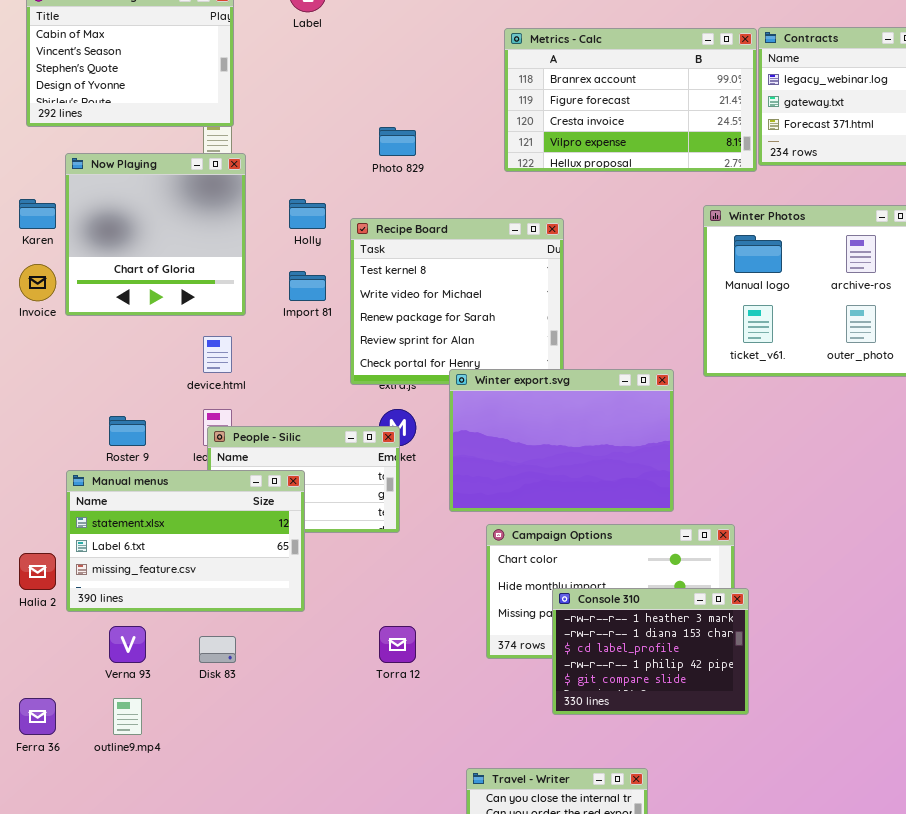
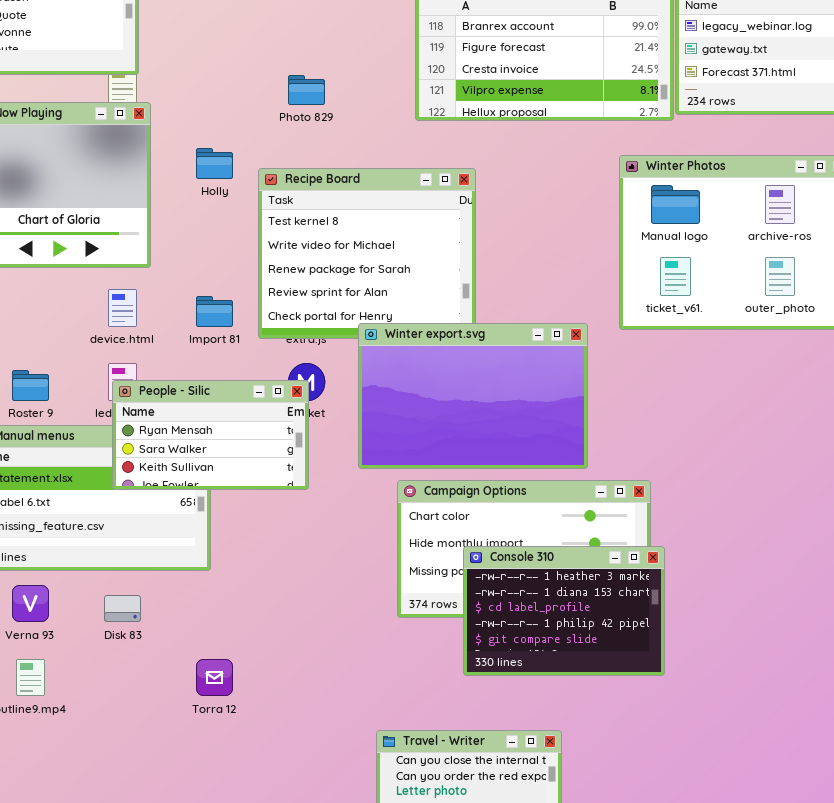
Import 81: [289,271,326,301] -> [196,296,233,327], moved
People - Silic: [207,426,400,533] -> [112,380,309,490], raised
Torra 12: [379,626,416,663] -> [196,659,233,696], moved

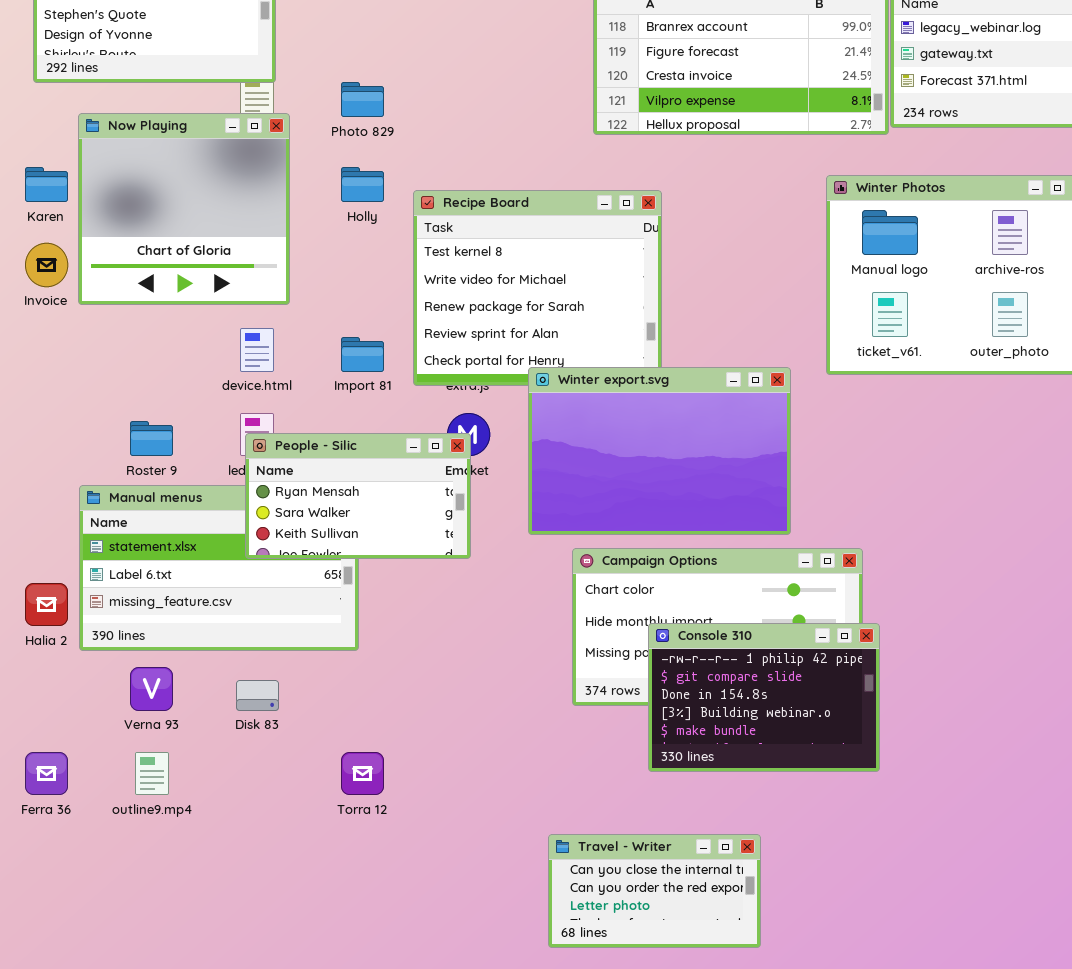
Photo 829: [288,75,325,105] -> [341,82,384,117], moved
Console 310: [463,546,665,676] -> [648,623,880,772], scrolled down 3 rows

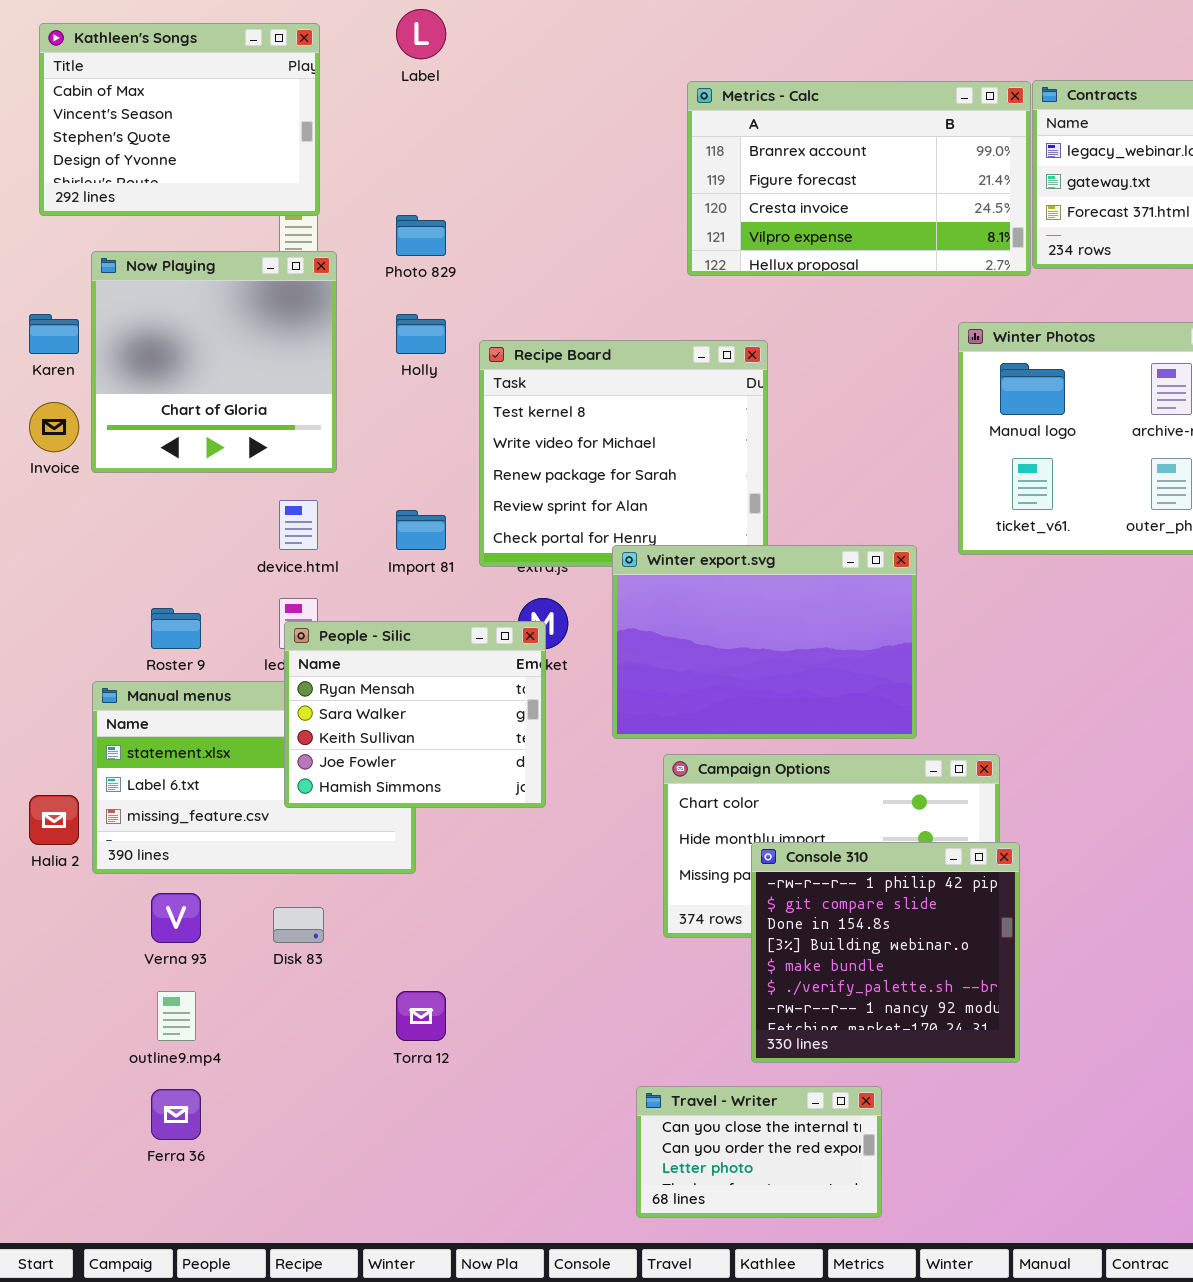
People - Silic: [245,433,471,559] -> [284,621,546,808], resized
Console 310: [648,623,880,772] -> [751,842,1020,1063], resized
Ferra 36: [25,752,68,795] -> [151,1089,201,1140], moved

